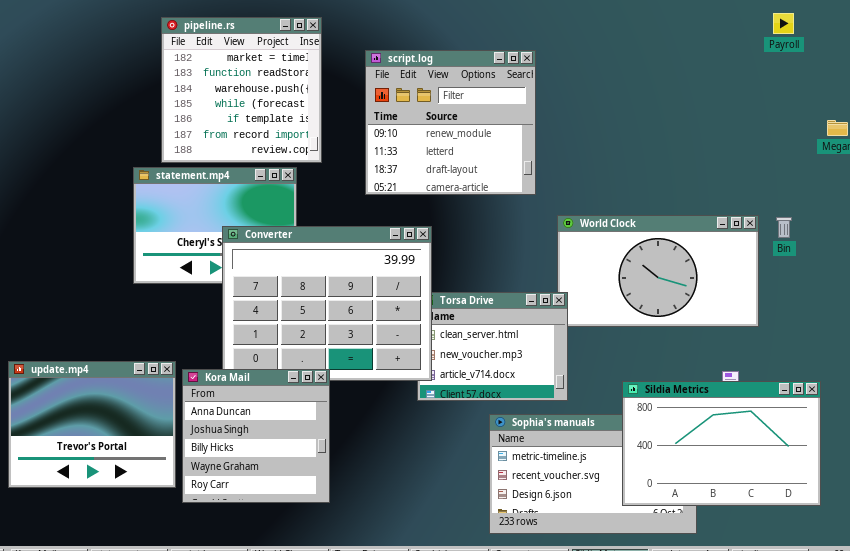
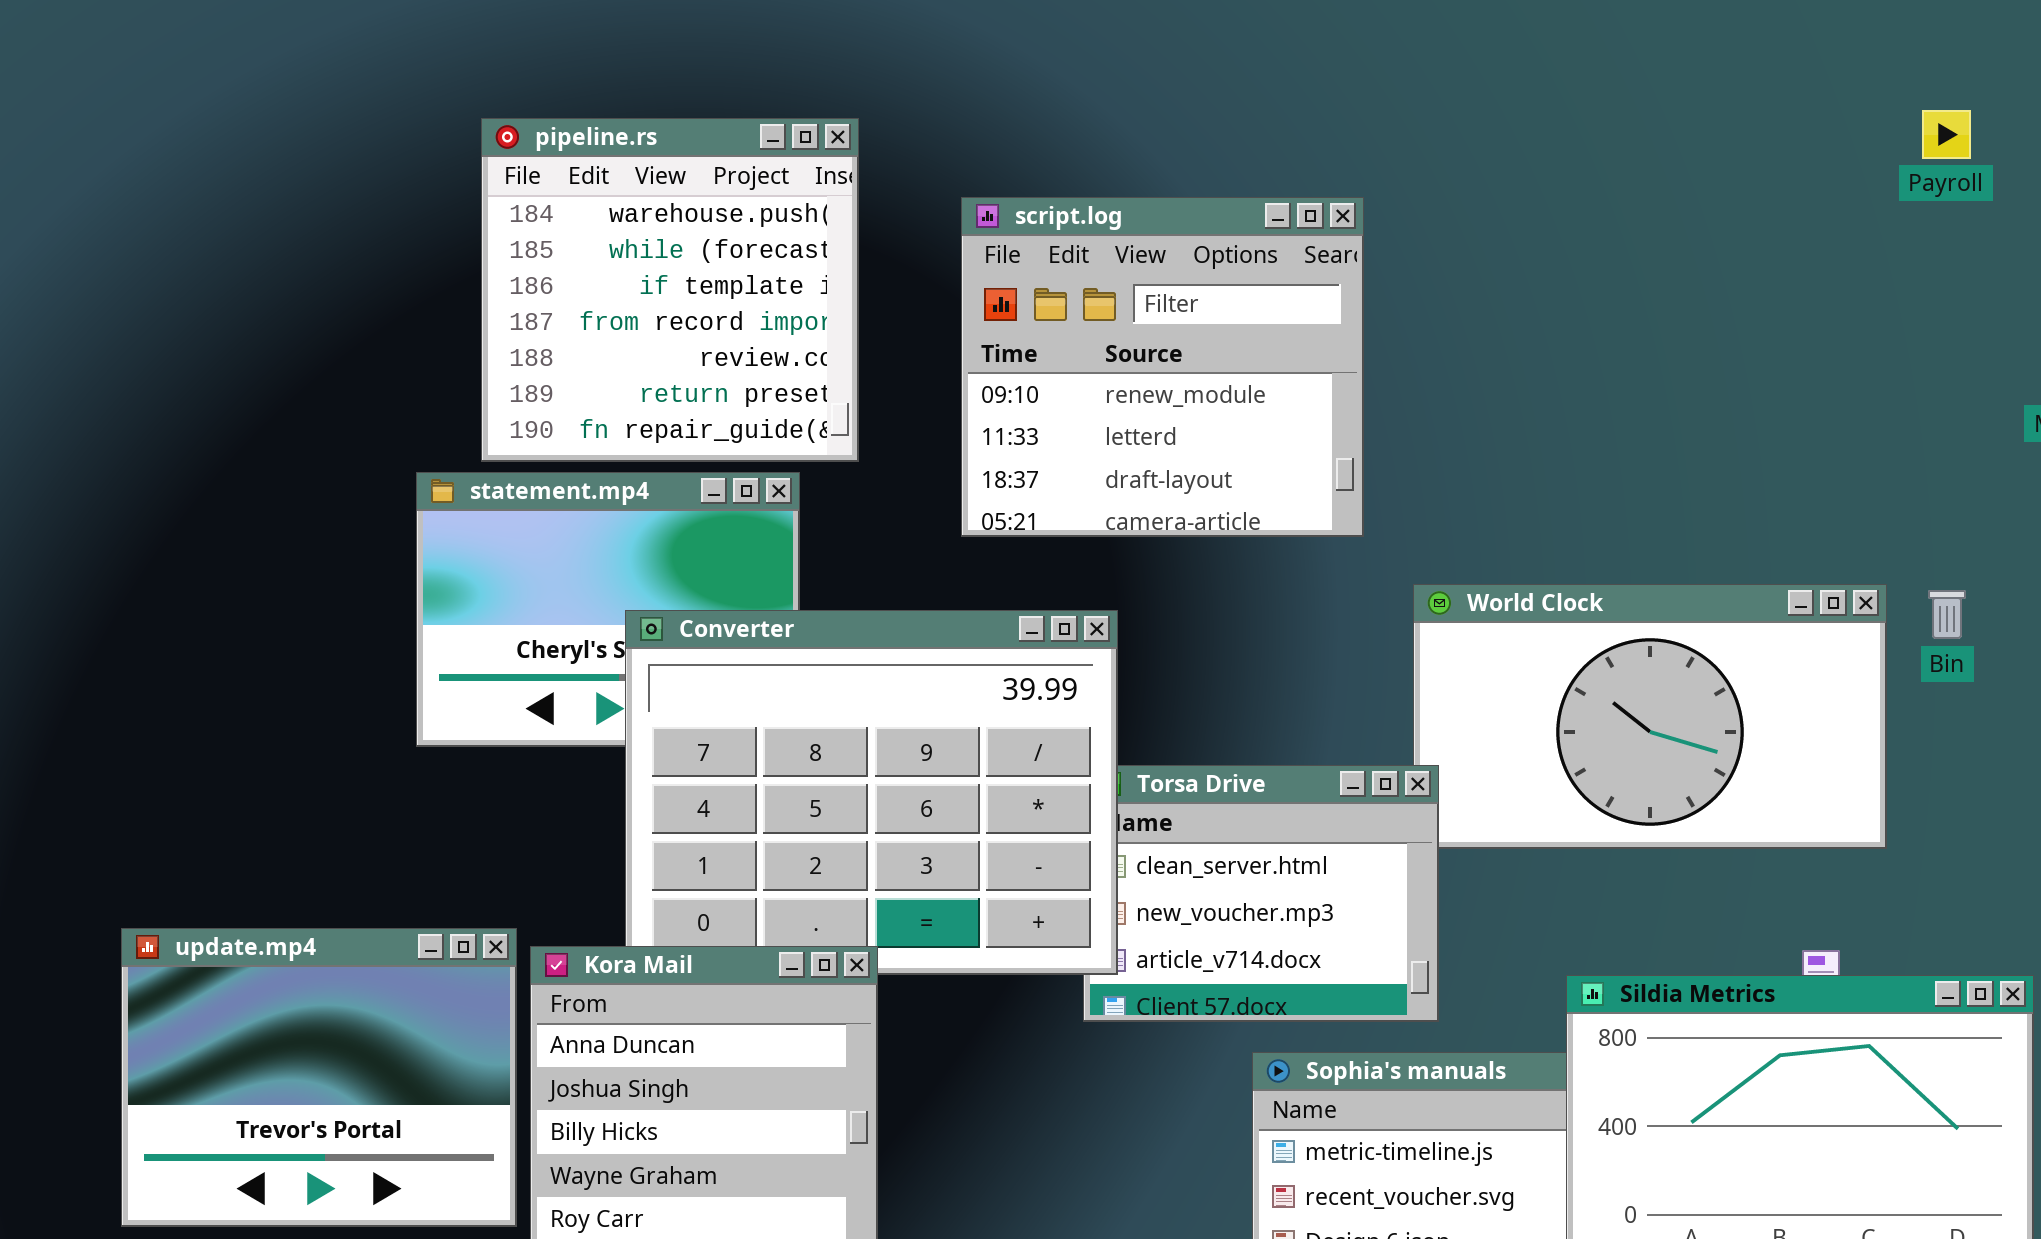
pipeline.rs: [161,17,322,163] -> [481,118,859,462], scrolled down 2 rows

